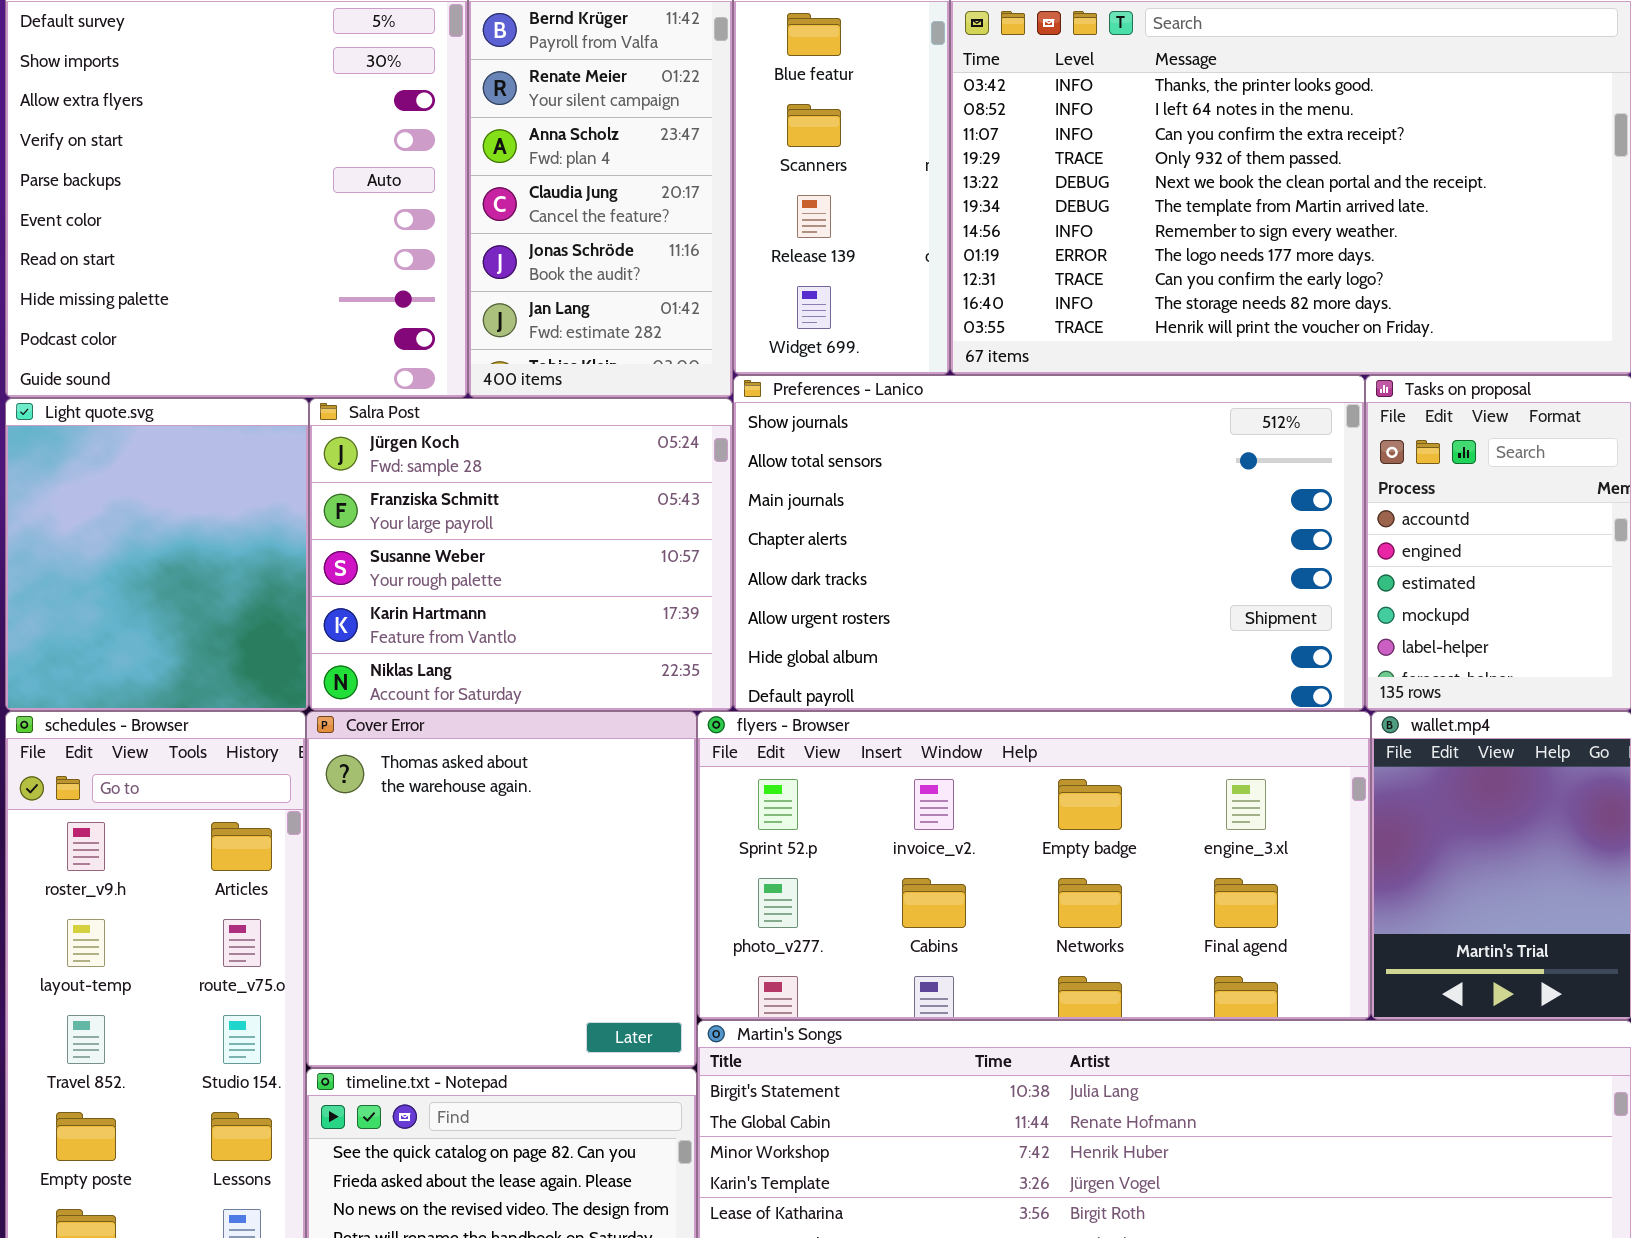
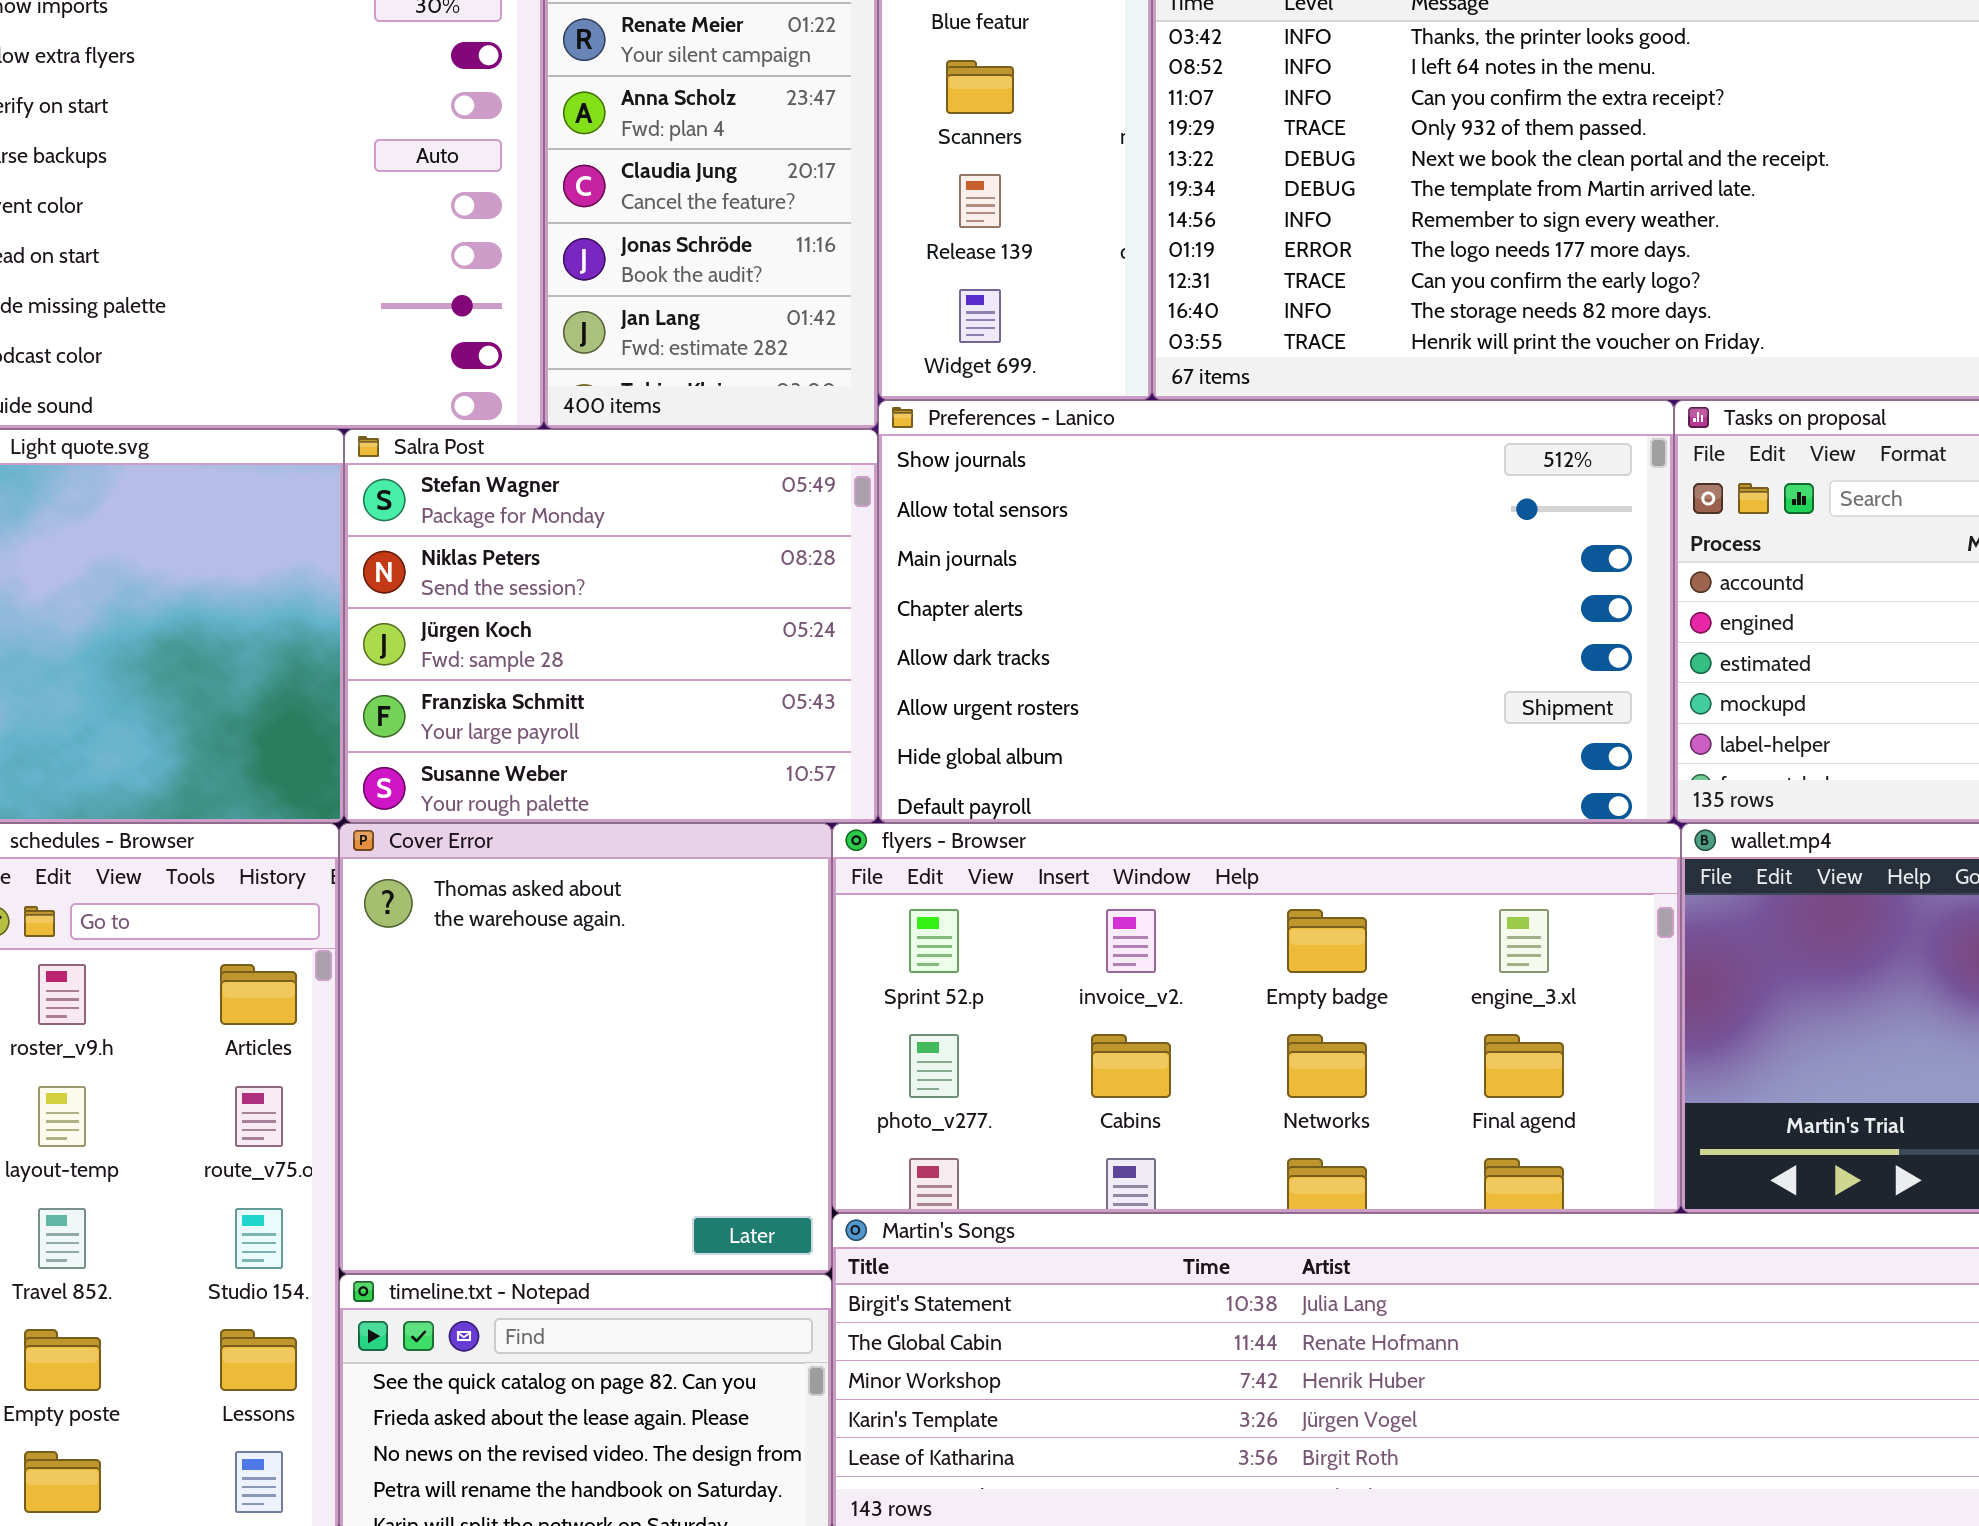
Salra Post: [309,398,733,711] -> [344,429,878,823], scrolled up 2 rows

